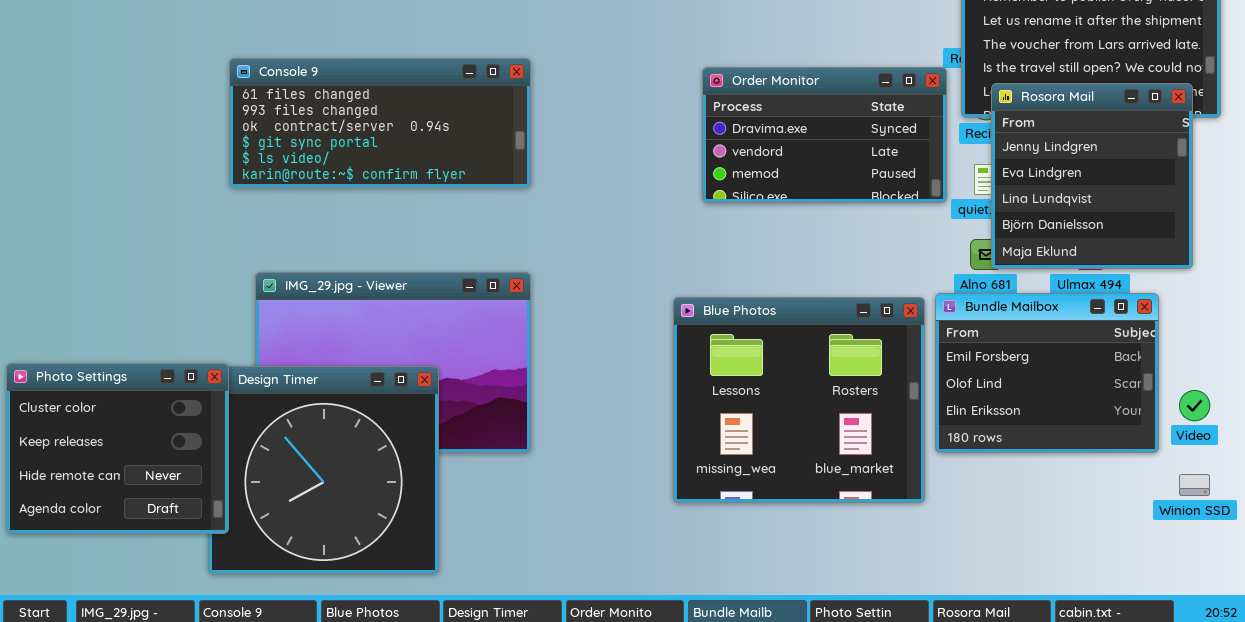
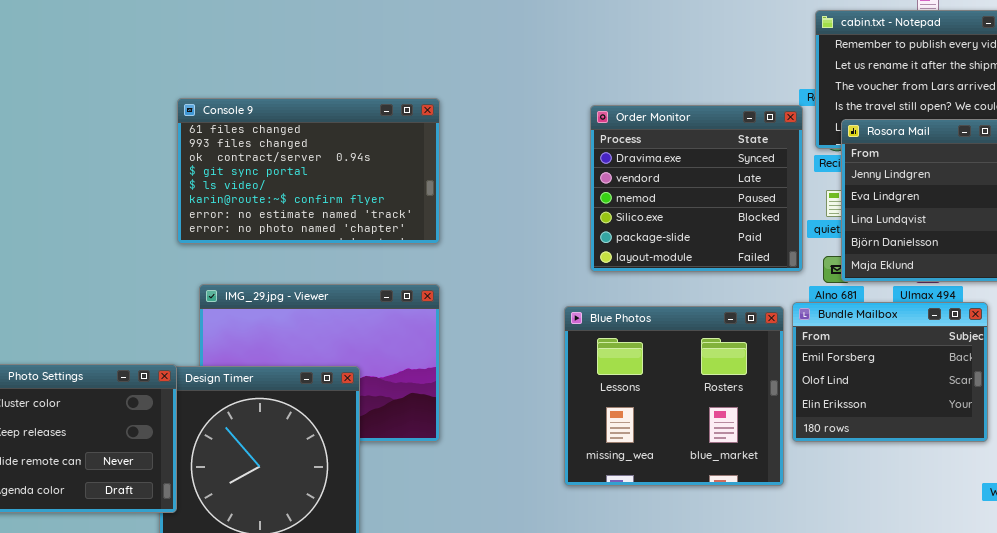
Console 9: [229,58,531,188] -> [177,98,440,244], resized
Order Monitor: [702,67,947,203] -> [590,105,803,272], resized

